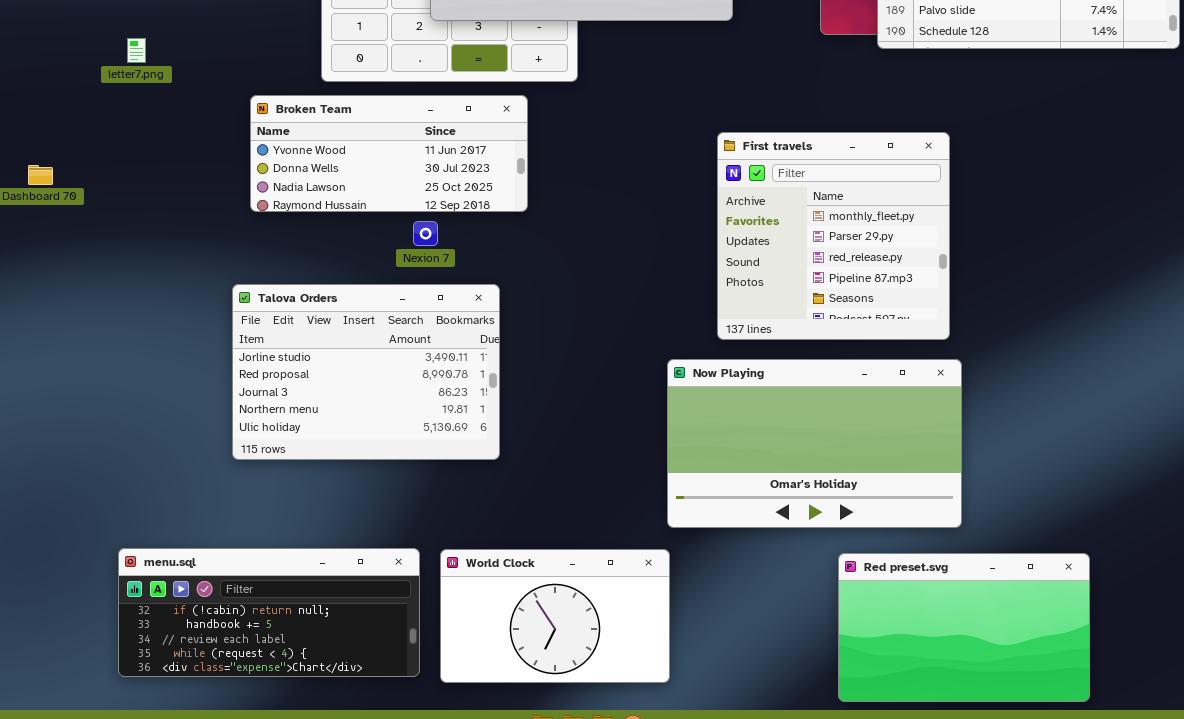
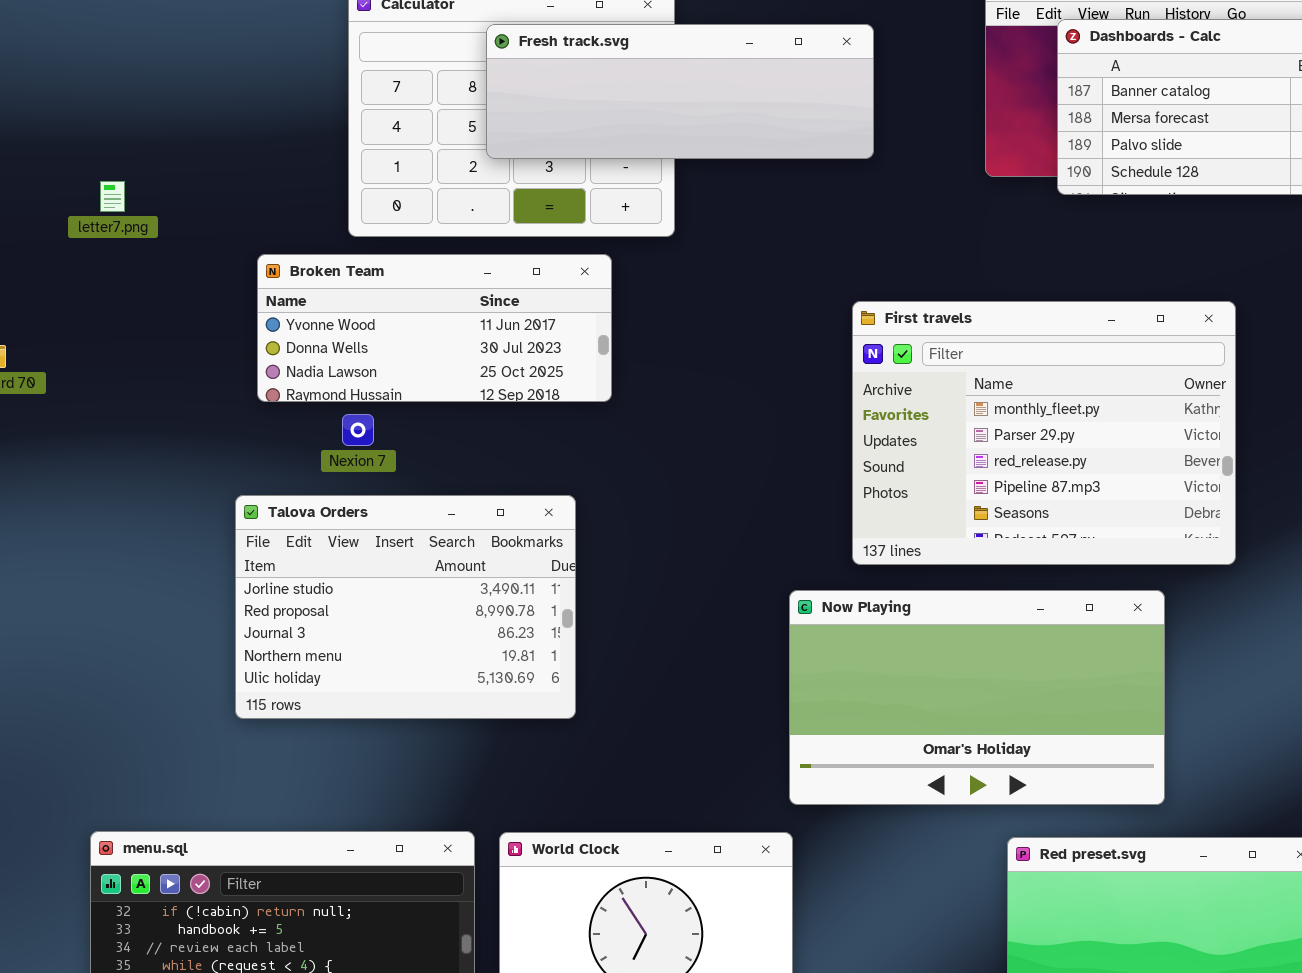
First travels: [717,132,950,340] -> [852,301,1236,565], resized
Nexion 7: [413,221,438,246] -> [342,414,374,446], moved

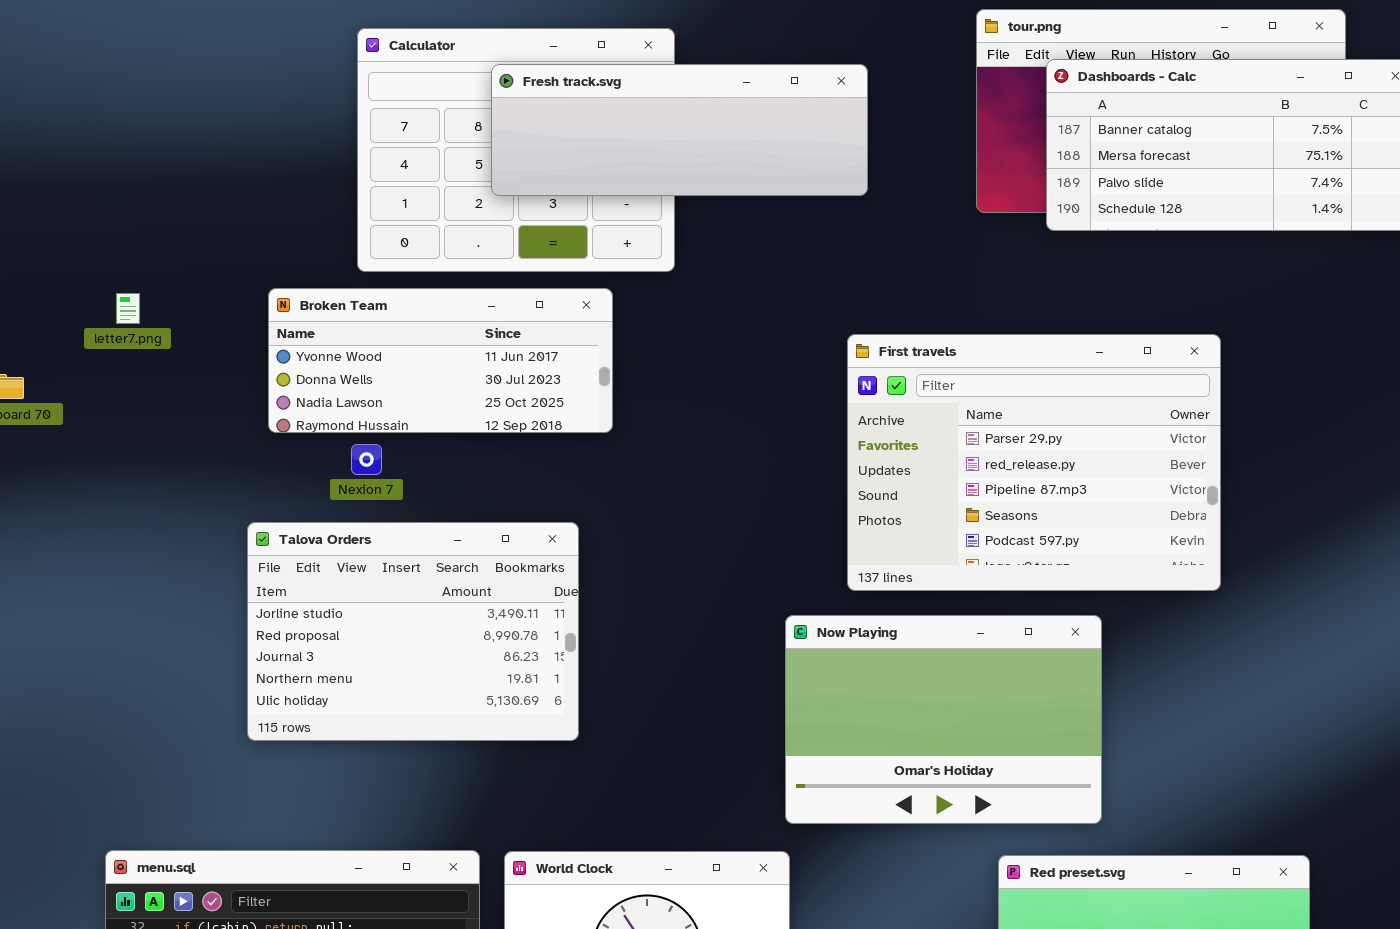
letter7.png: [100,181,125,212] -> [116,293,140,324], moved
First travels: [852,301,1236,565] -> [847,334,1221,591], scrolled down 1 row
Now Playing: [789,590,1165,805] -> [785,615,1102,824], resized

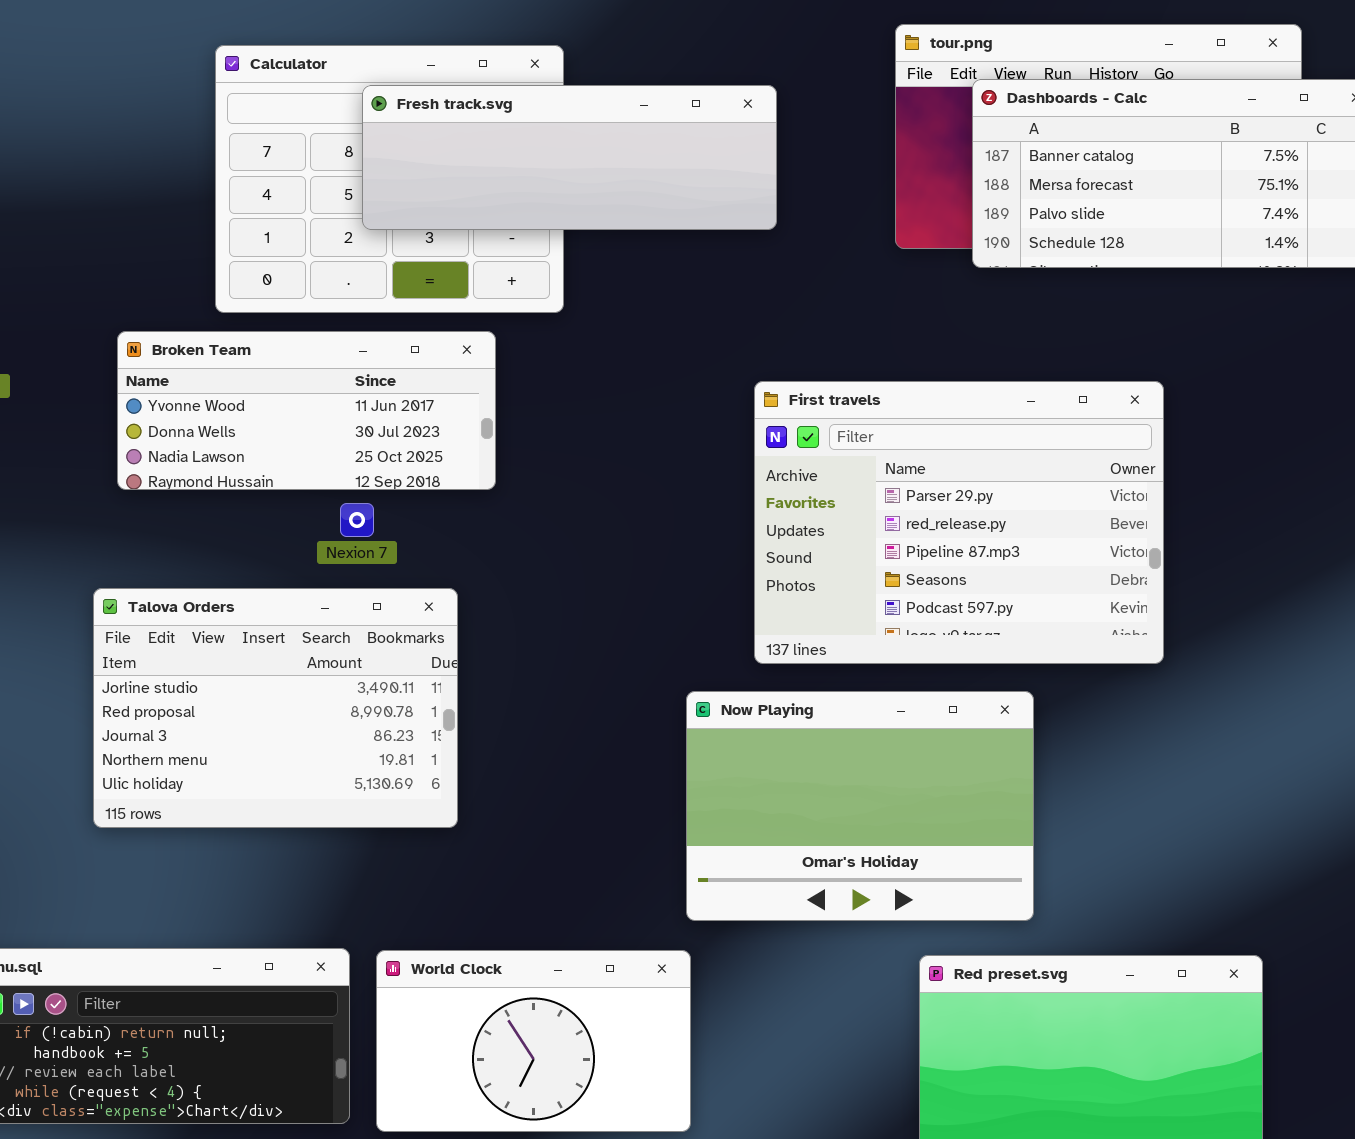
Nexion 7: [351,444,382,475] -> [340,503,374,537], moved

